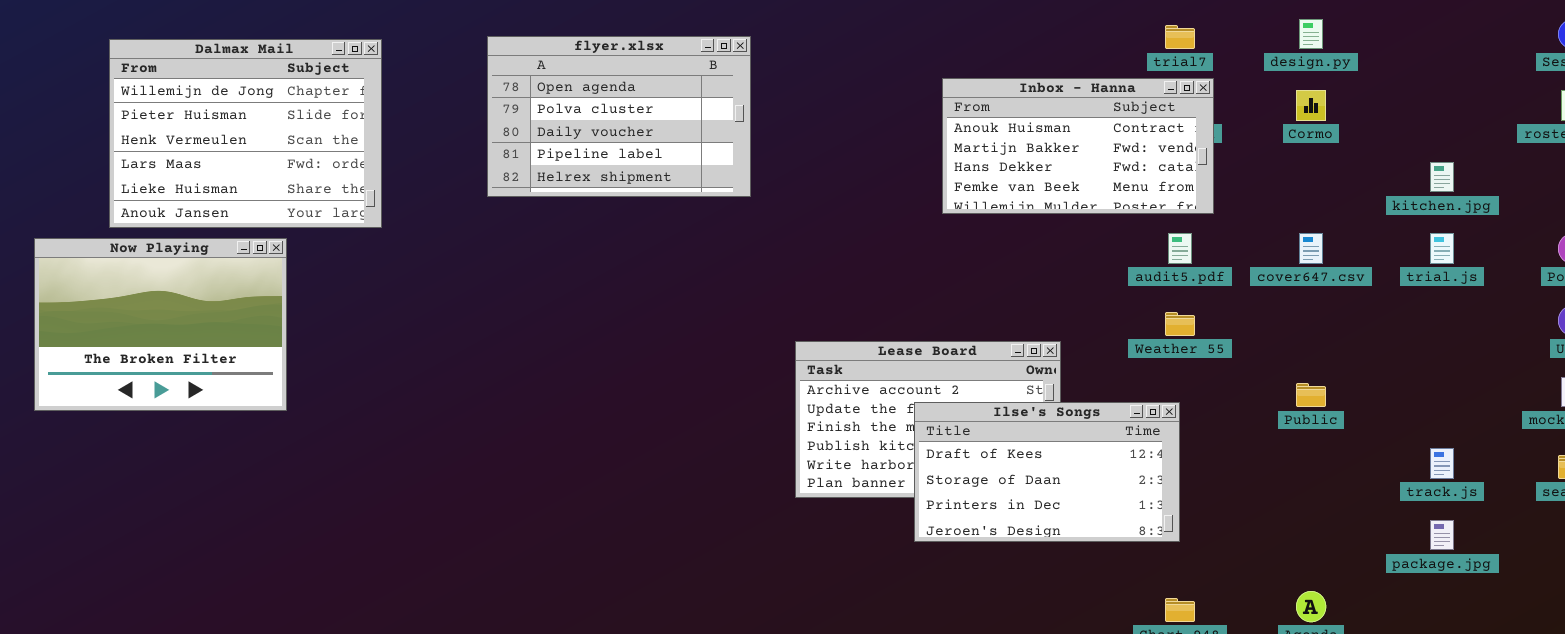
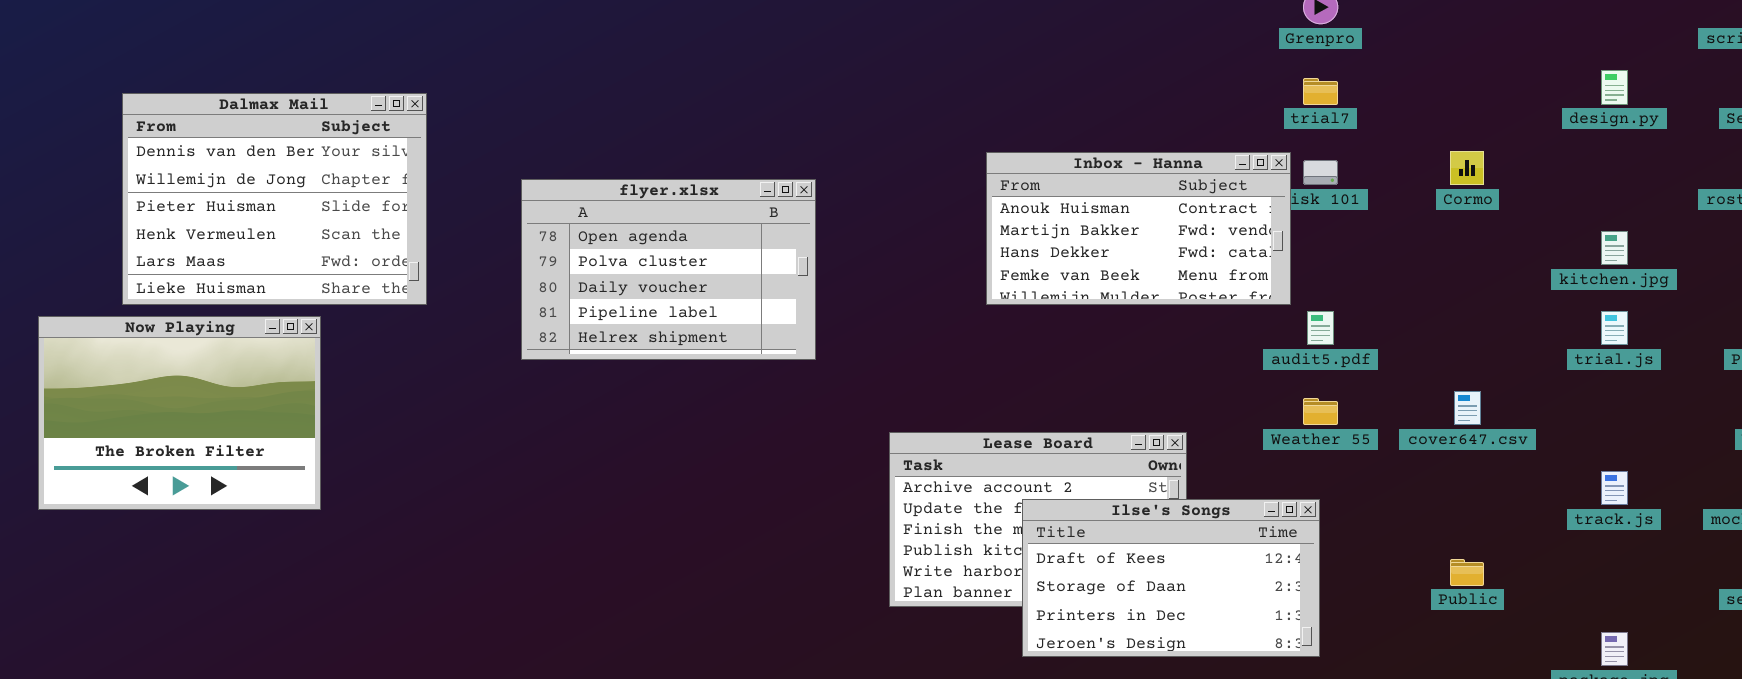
design.py: [1299,19,1323,49] -> [1601,70,1628,105], moved
flyer.xlsx: [487,36,751,197] -> [521,179,816,360], moved
Dalmax Mail: [109,39,382,228] -> [122,93,427,305], scrolled up 1 row
Inbox - Hanna: [942,78,1214,214] -> [986,152,1291,305], moved
cover647.csv: [1299,233,1323,264] -> [1454,391,1481,425], moved
Public: [1296,383,1326,407] -> [1450,559,1484,586], moved
track.js: [1430,448,1454,479] -> [1601,471,1628,505], moved

